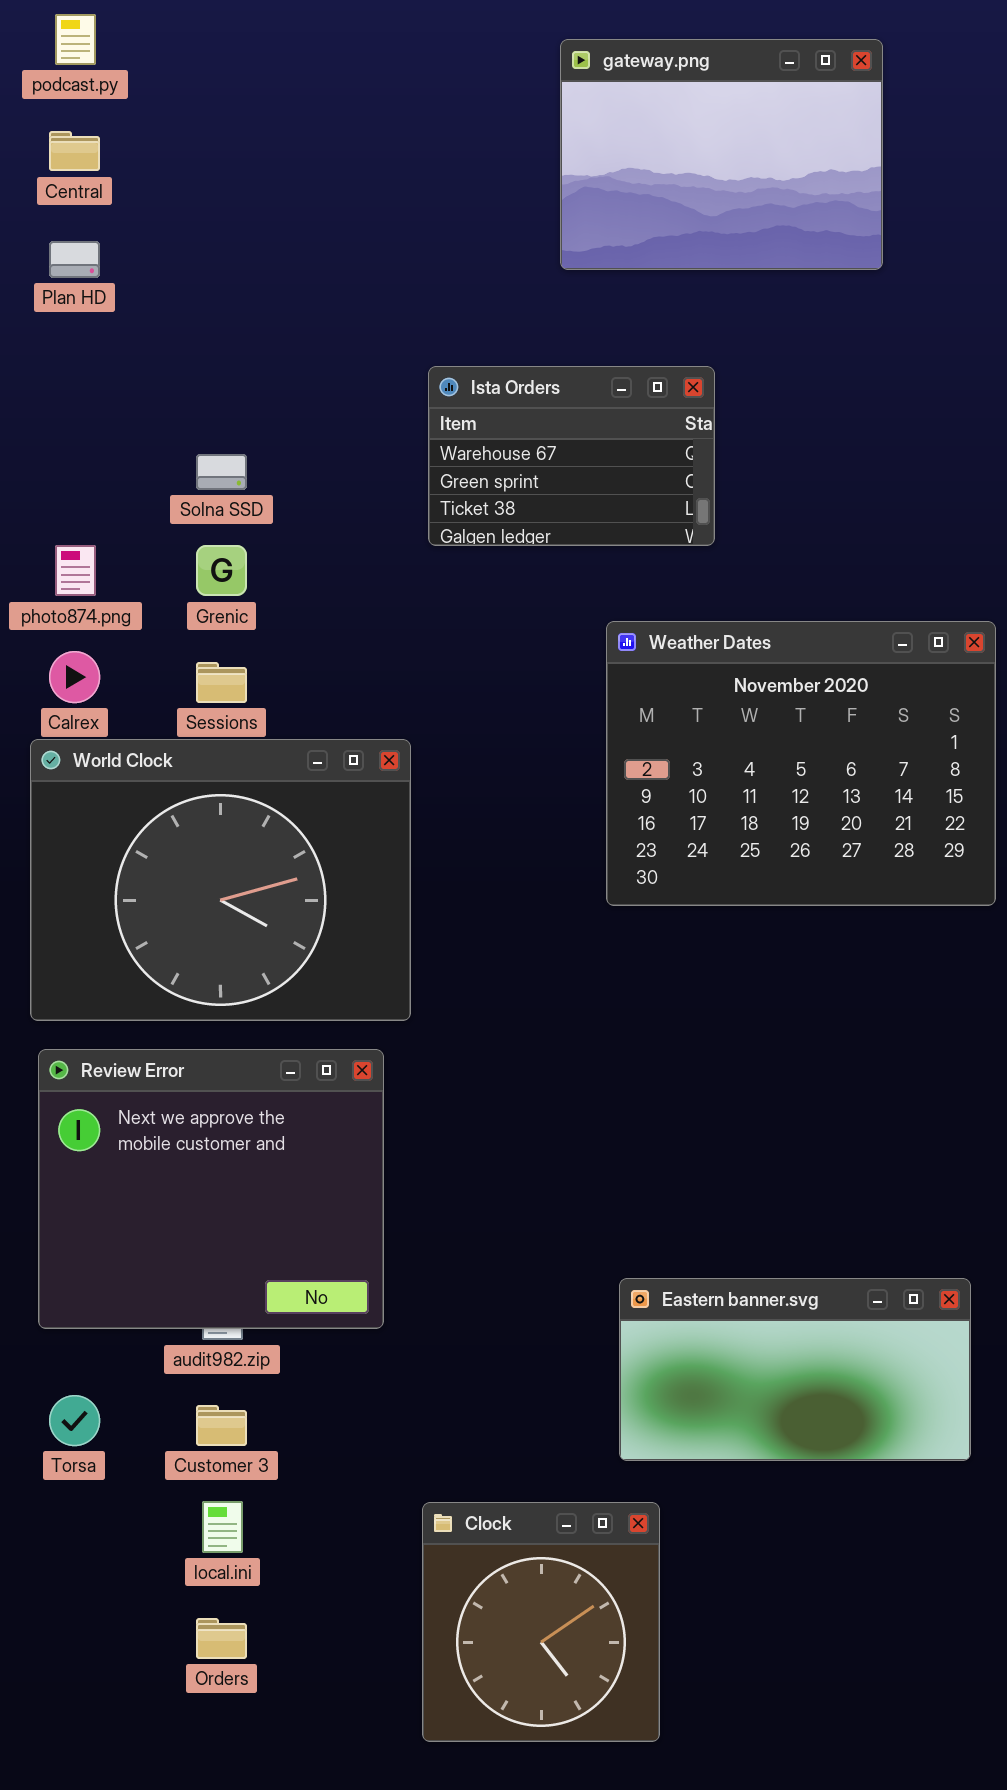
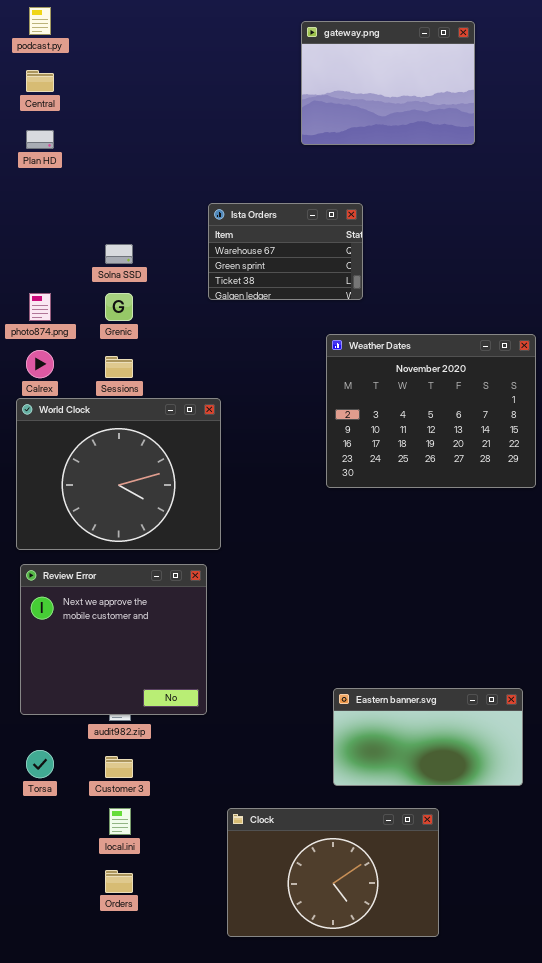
Ista Orders: [428,366,715,546] -> [208,203,363,300], moved
Clock: [422,1502,660,1742] -> [227,808,439,937], resized

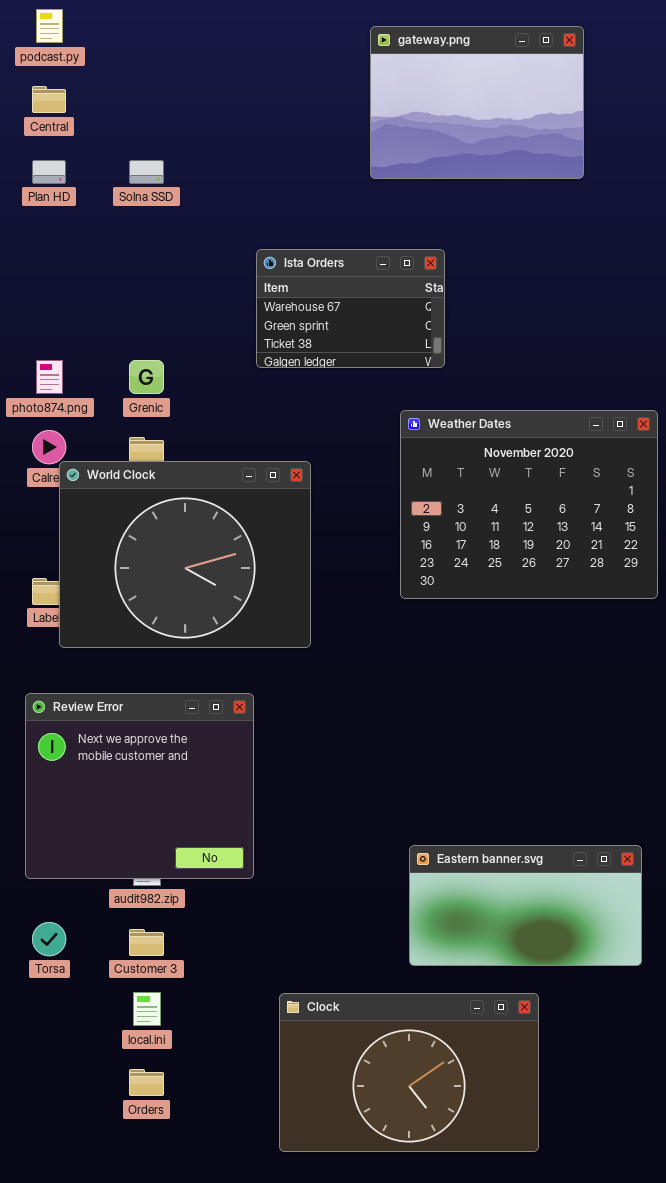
Solna SSD: [105,244,133,264] -> [129,160,164,184], moved
World Clock: [16,398,221,550] -> [59,461,311,648], moved

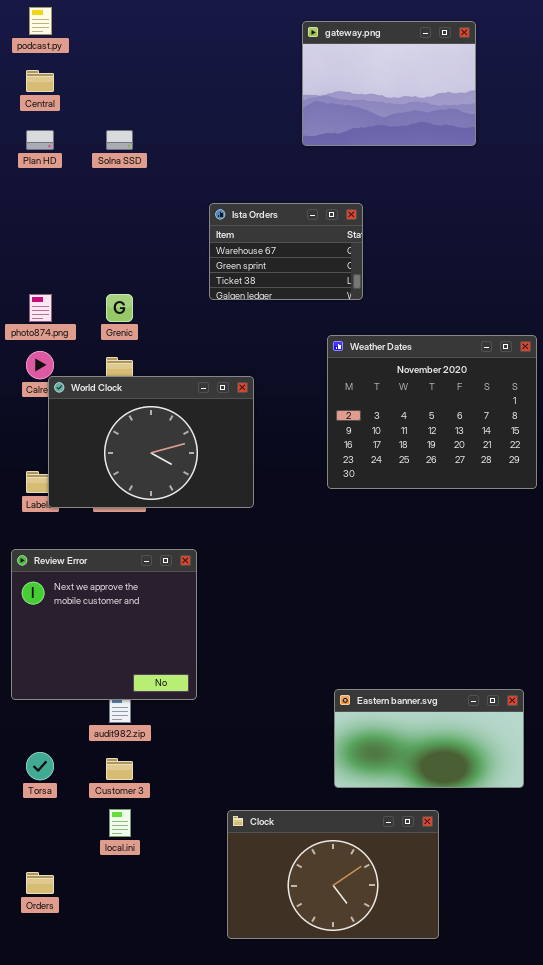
World Clock: [59,461,311,648] -> [48,376,254,508], resized
Review Error: [25,693,254,879] -> [11,549,197,700], moved
Orders: [129,1069,164,1096] -> [26,872,54,894], moved

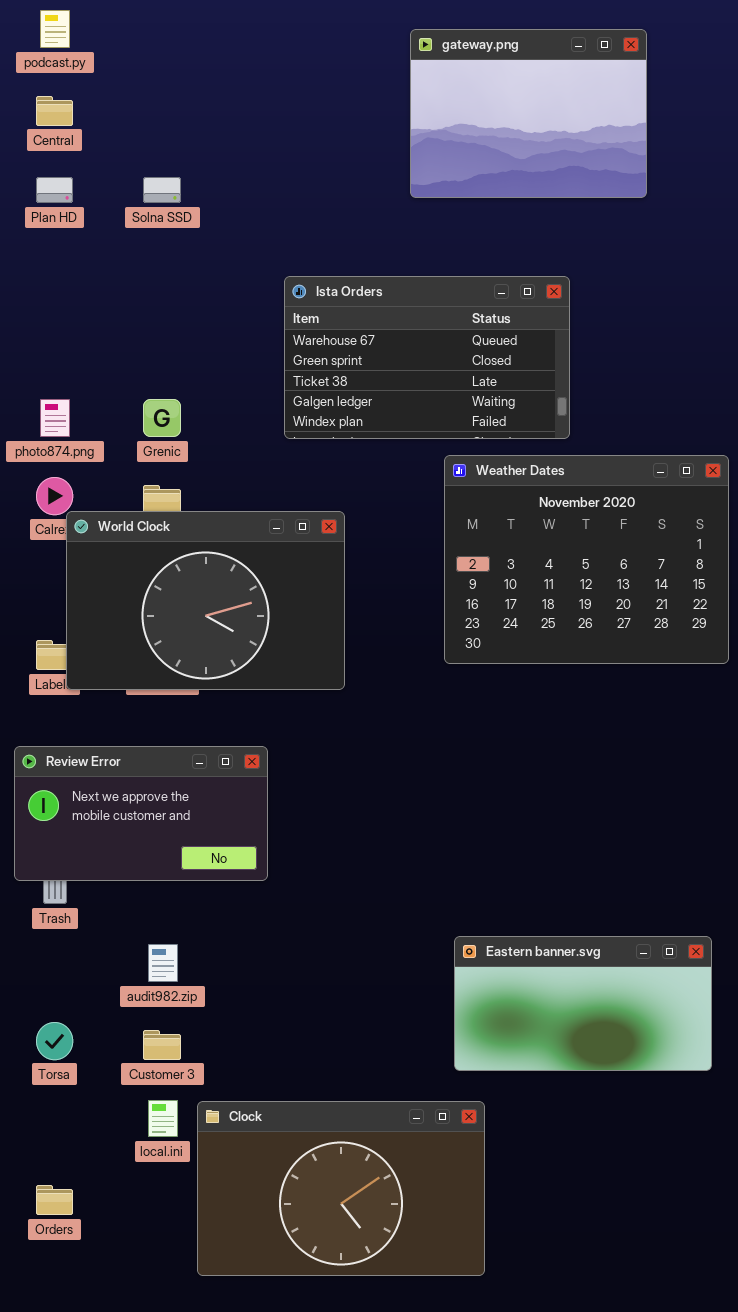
Ista Orders: [209,203,363,300] -> [284,276,570,439], resized
Review Error: [11,549,197,700] -> [14,746,268,881], resized
Clock: [227,810,439,939] -> [197,1101,485,1276], moved

